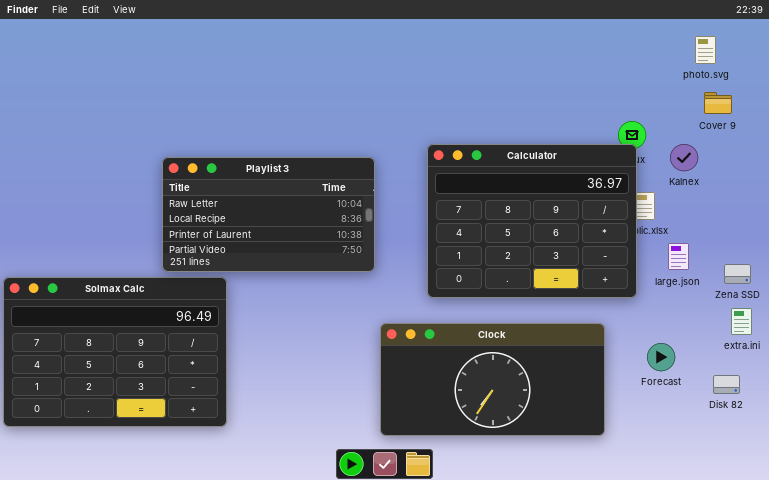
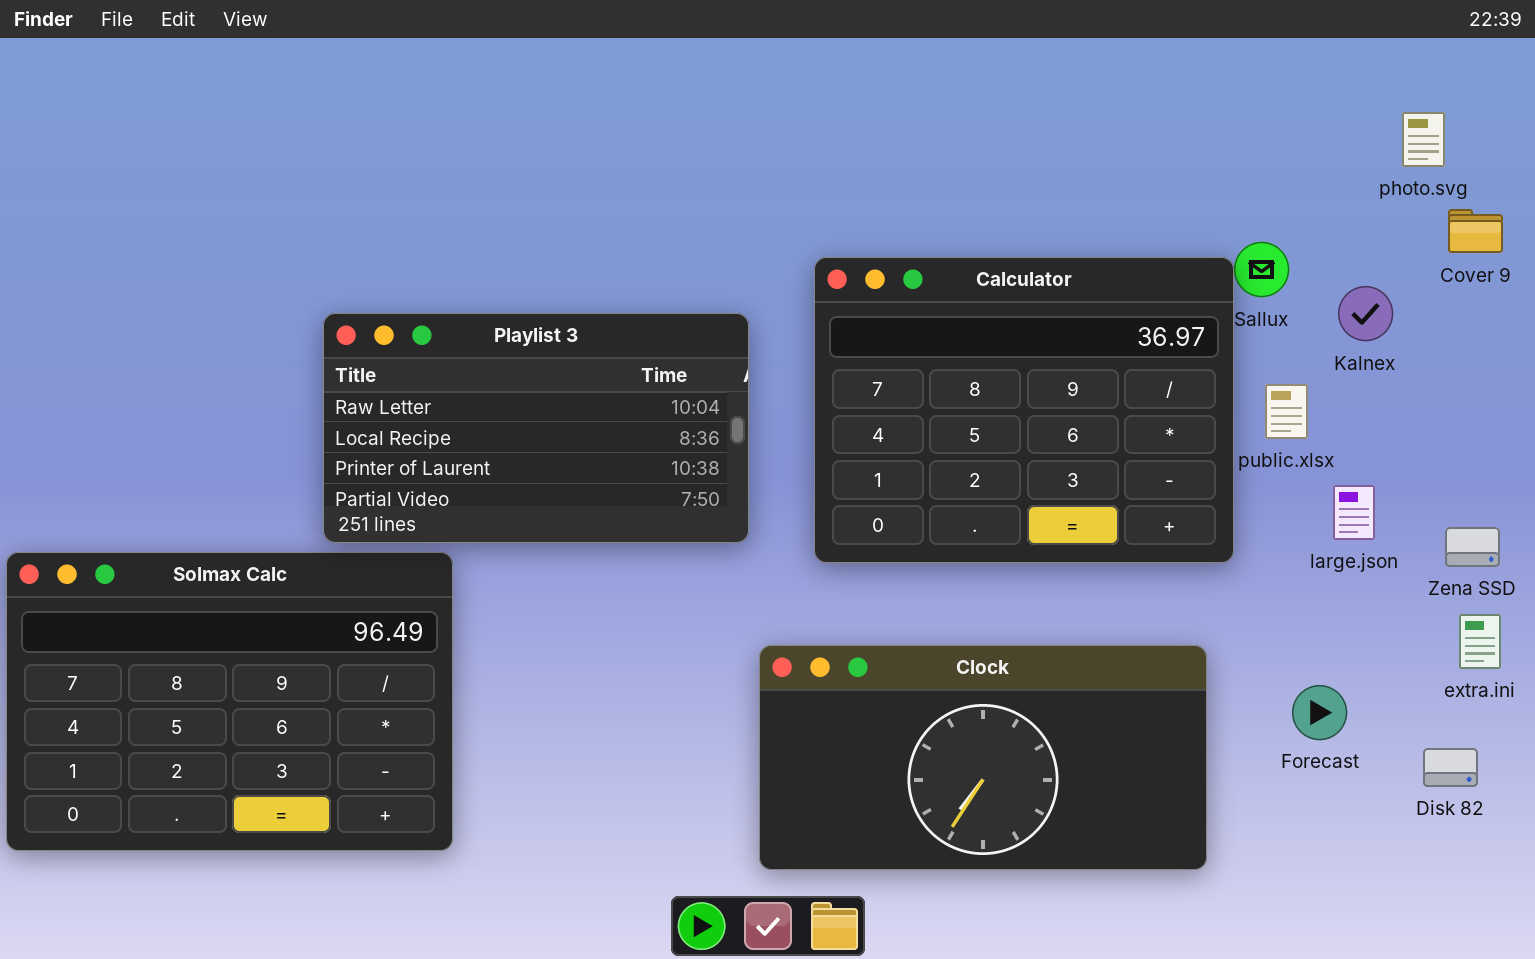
photo.svg: [695,36,716,64] -> [1402,112,1445,167], moved
Cover 9: [704,92,732,114] -> [1448,209,1503,253], moved
Calculator: [427,144,637,298] -> [814,257,1234,563], moved

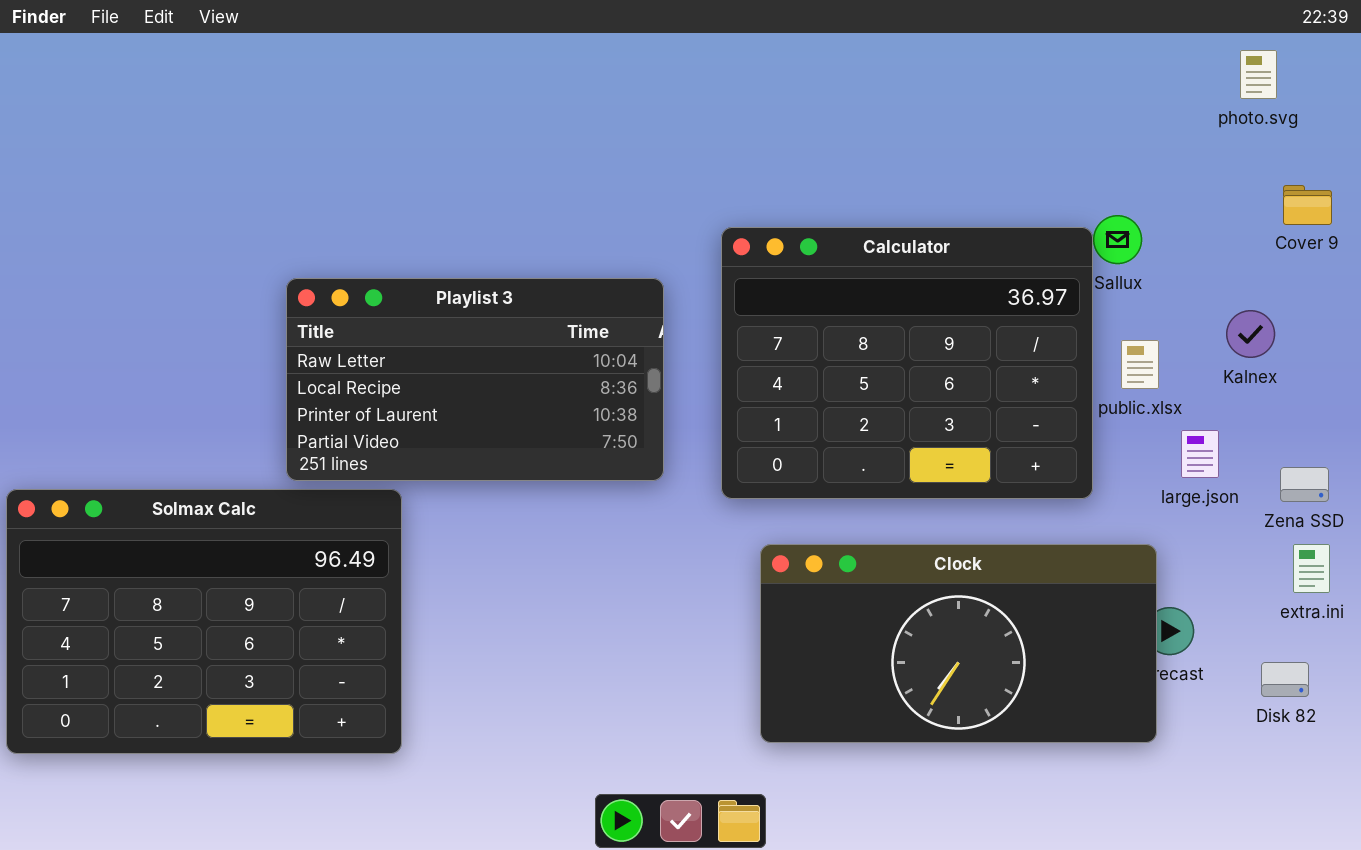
photo.svg: [1402,112,1445,167] -> [1240,50,1277,99], moved
Kalnex: [1338,286,1393,341] -> [1226,310,1275,358], moved
Clock: [759,645,1207,870] -> [760,544,1157,743], moved

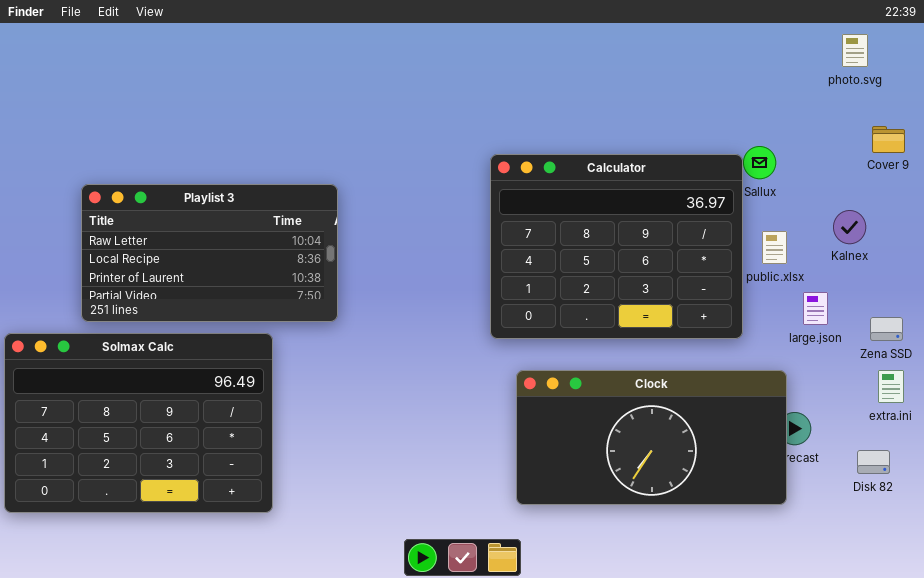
Playlist 3: [286,278,664,481] -> [81,184,338,322], moved

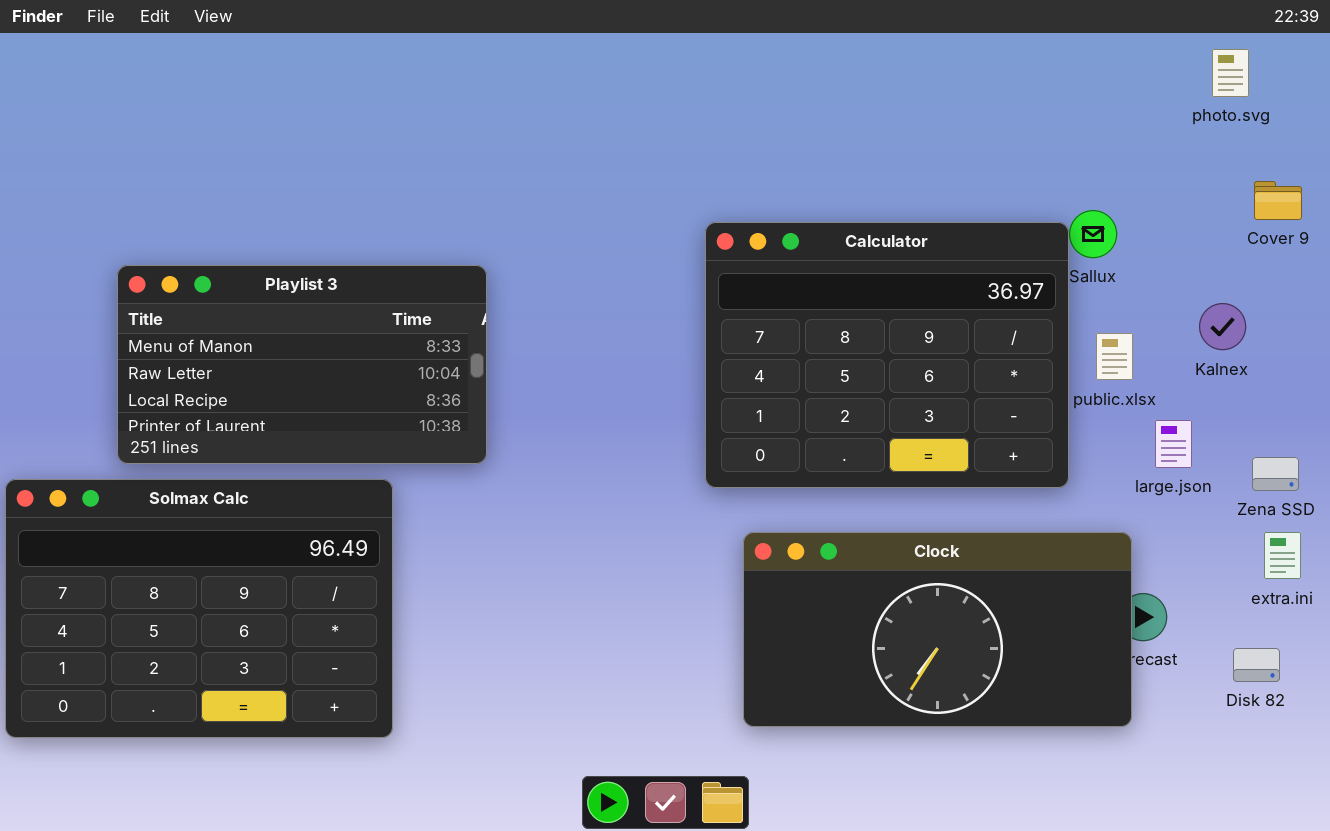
Playlist 3: [81,184,338,322] -> [117,265,487,464], scrolled up 1 row

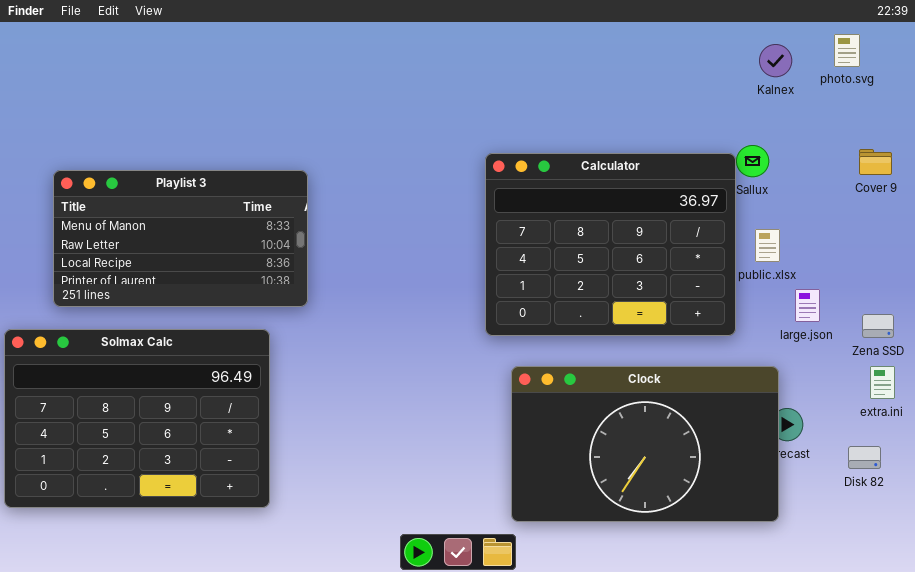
Cover 9: [1254,181,1302,220] -> [859,149,892,175], moved
Playlist 3: [117,265,487,464] -> [53,170,308,307], moved
Kalnex: [1199,303,1246,350] -> [759,44,792,77], moved
Clock: [743,532,1132,727] -> [511,366,779,522], resized

